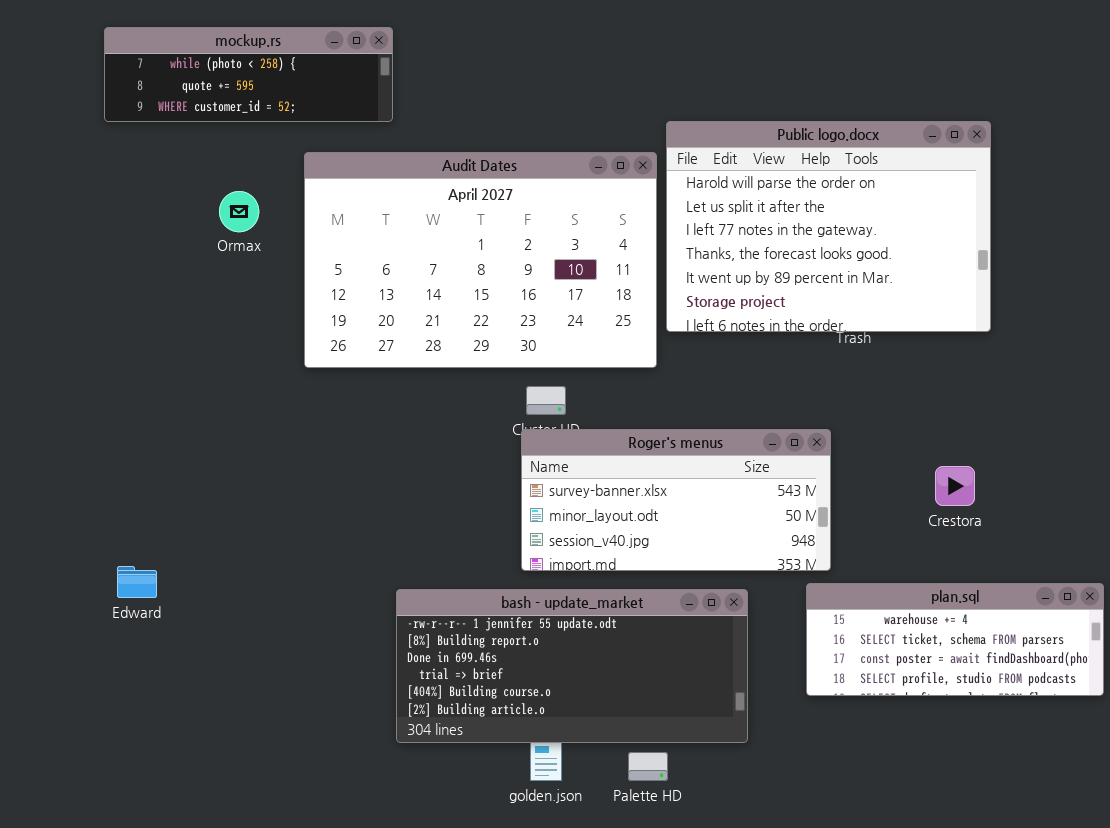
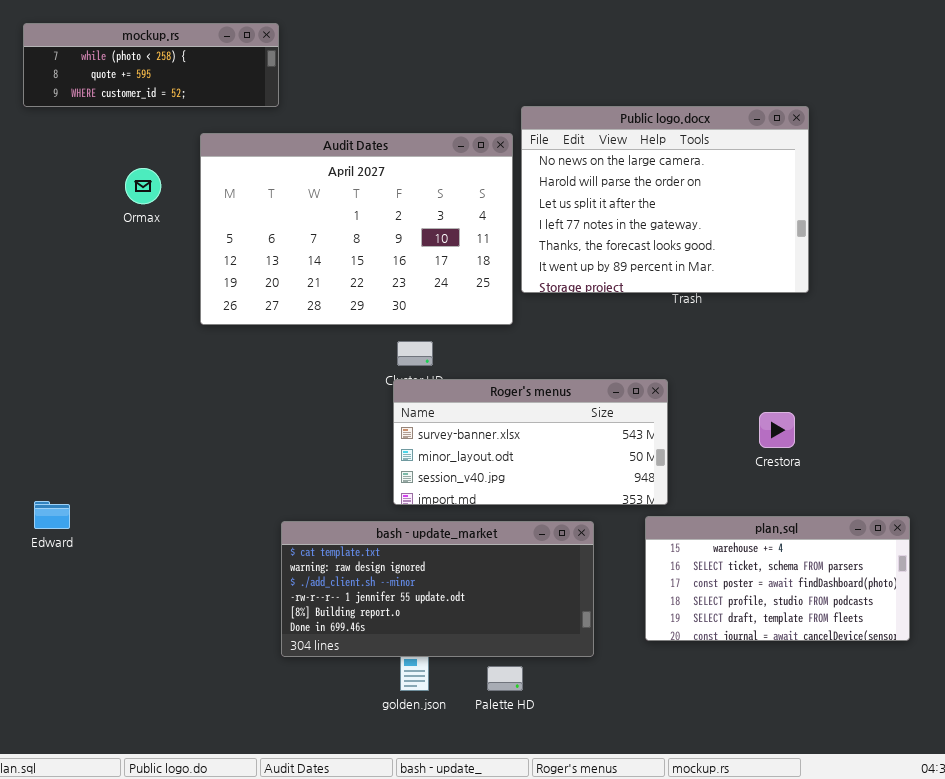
Public logo.docx: [666,121,991,332] -> [521,106,809,293], scrolled up 1 row
plan.sql: [806,583,1104,696] -> [645,516,910,641], resized
bash - update_market: [396,589,748,743] -> [281,521,594,657], scrolled up 3 rows

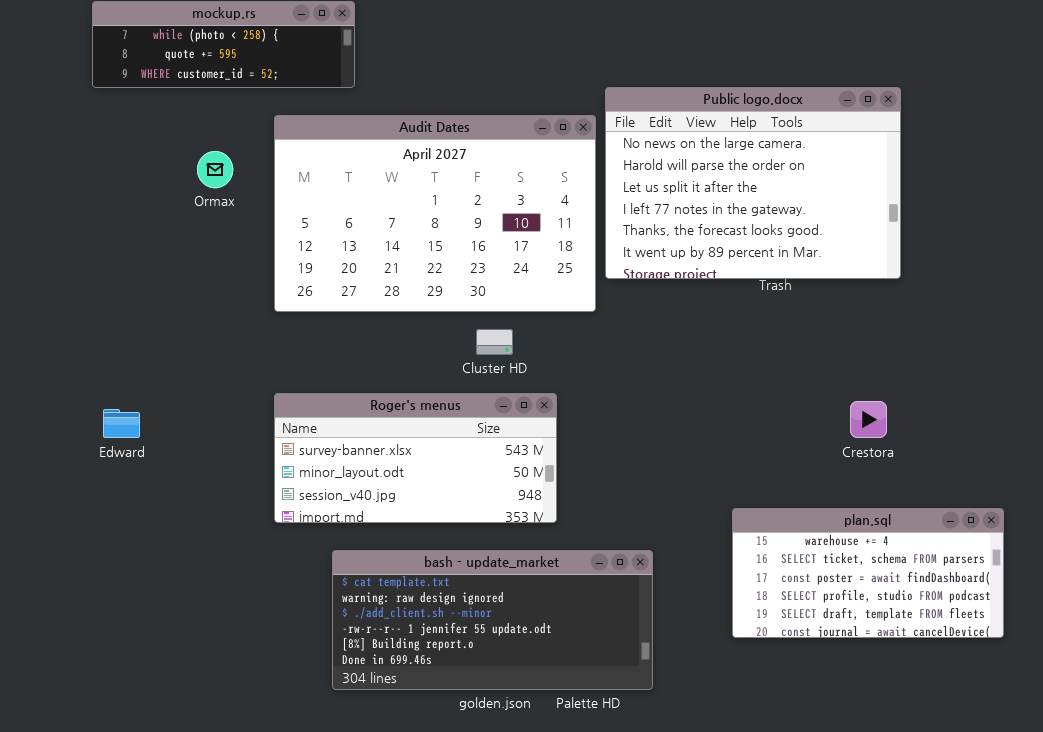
Roger's menus: [393,379,668,505] -> [274,393,557,523], moved
Edward: [34,501,70,529] -> [103,409,140,438], moved
bash - update_market: [281,521,594,657] -> [332,550,653,690], moved

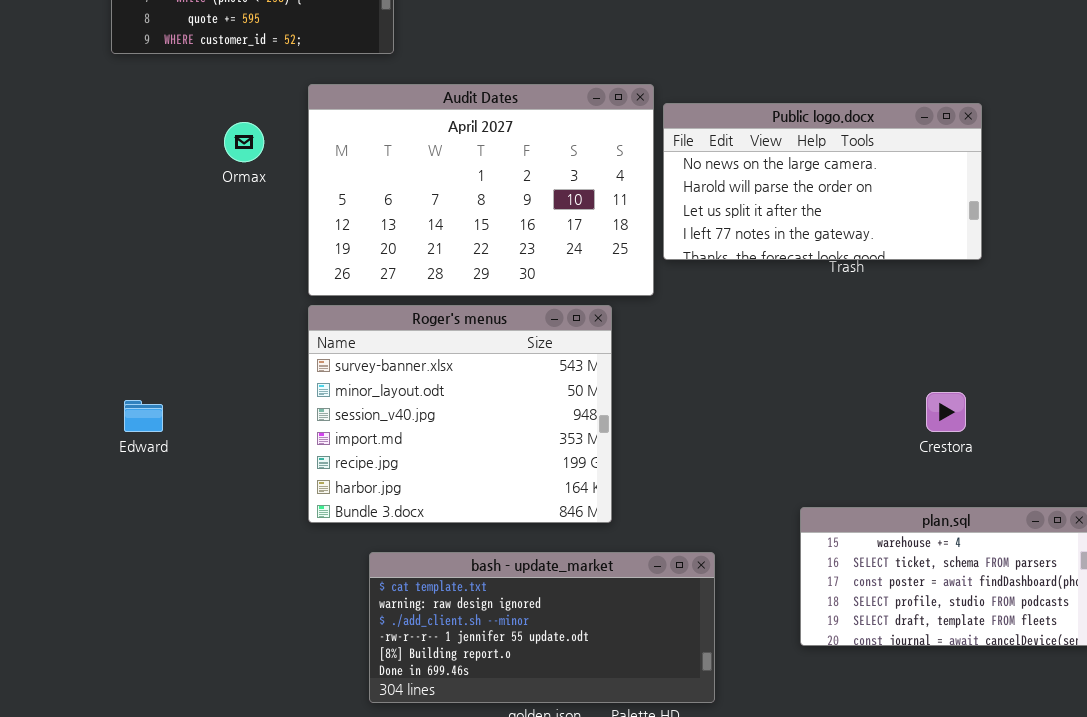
Public logo.docx: [605,87,901,279] -> [663,103,982,260], resized
Roger's menus: [274,393,557,523] -> [308,305,612,523], resized

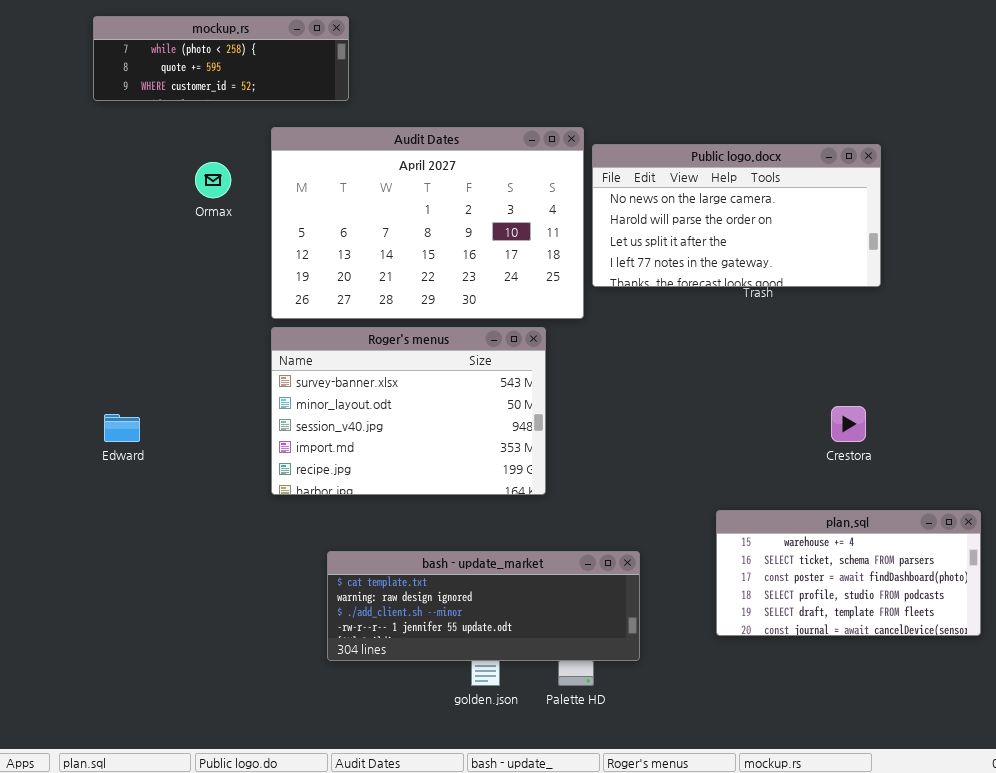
Roger's menus: [308,305,612,523] -> [271,327,546,495], resized
bash - update_market: [369,552,715,703] -> [327,551,640,661], resized

